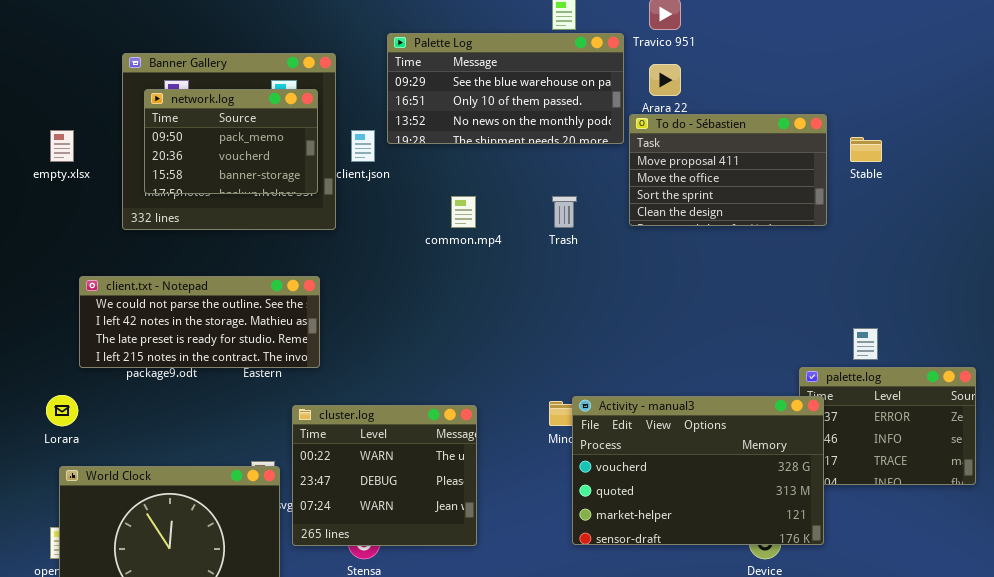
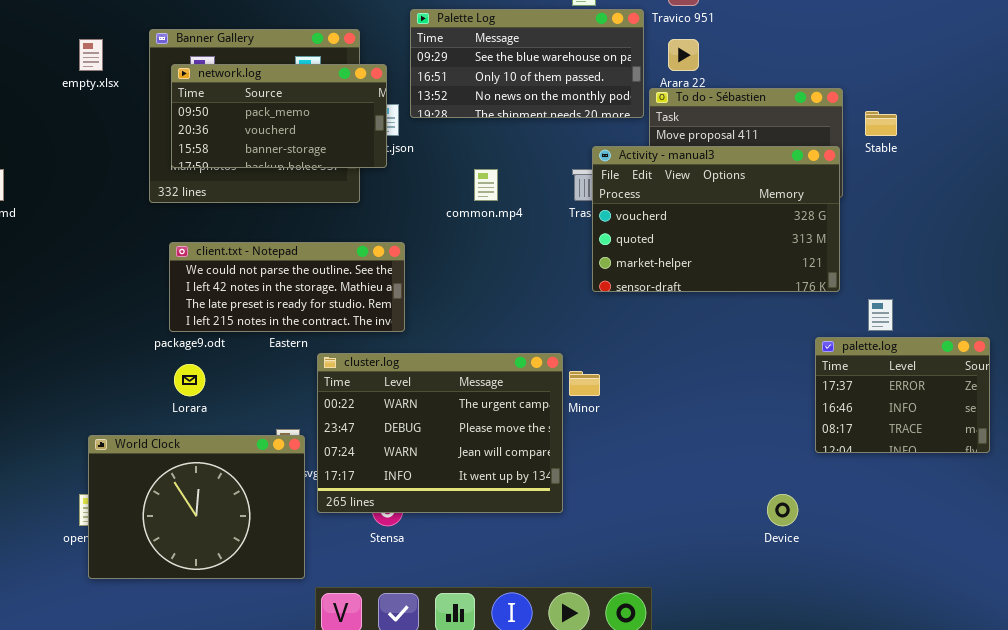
network.log: [144,89,318,194] -> [171,64,387,168], resized
empty.xlsx: [50,130,74,162] -> [79,39,103,71], moved
client.txt - Notepad: [79,276,320,368] -> [169,242,405,332], moved
Lorara: [46,395,78,426] -> [174,364,205,396], moved
Activity - manual3: [572,396,824,545] -> [592,146,840,292], moved
cluster.log: [292,405,477,546] -> [317,353,563,513], resized

